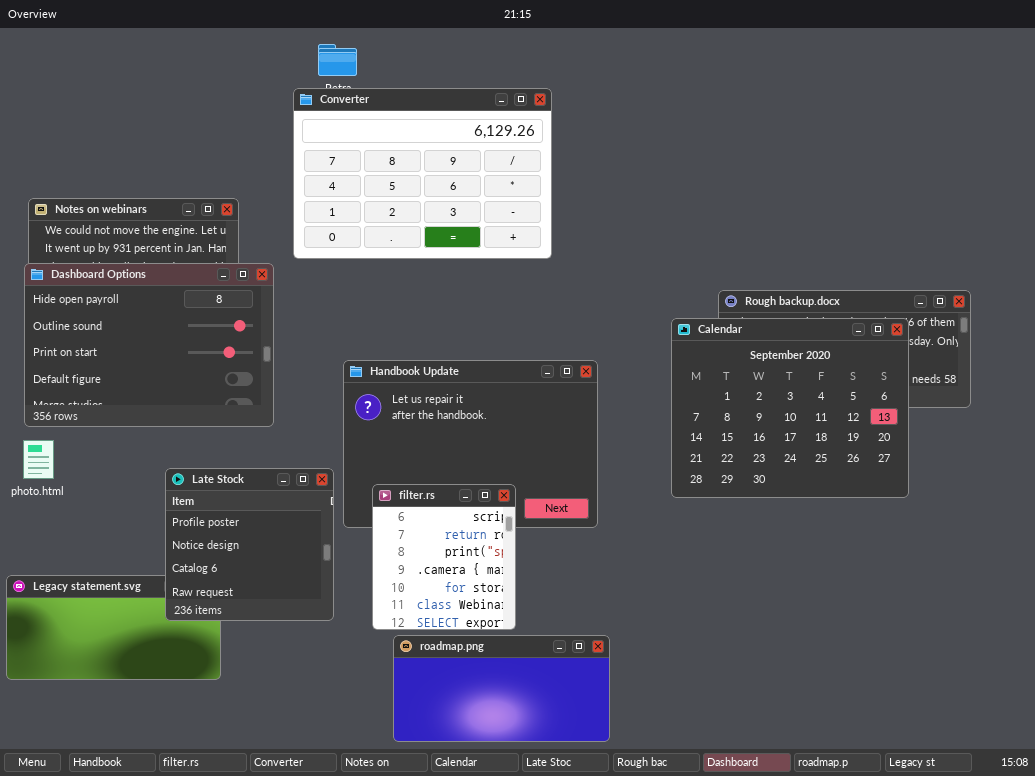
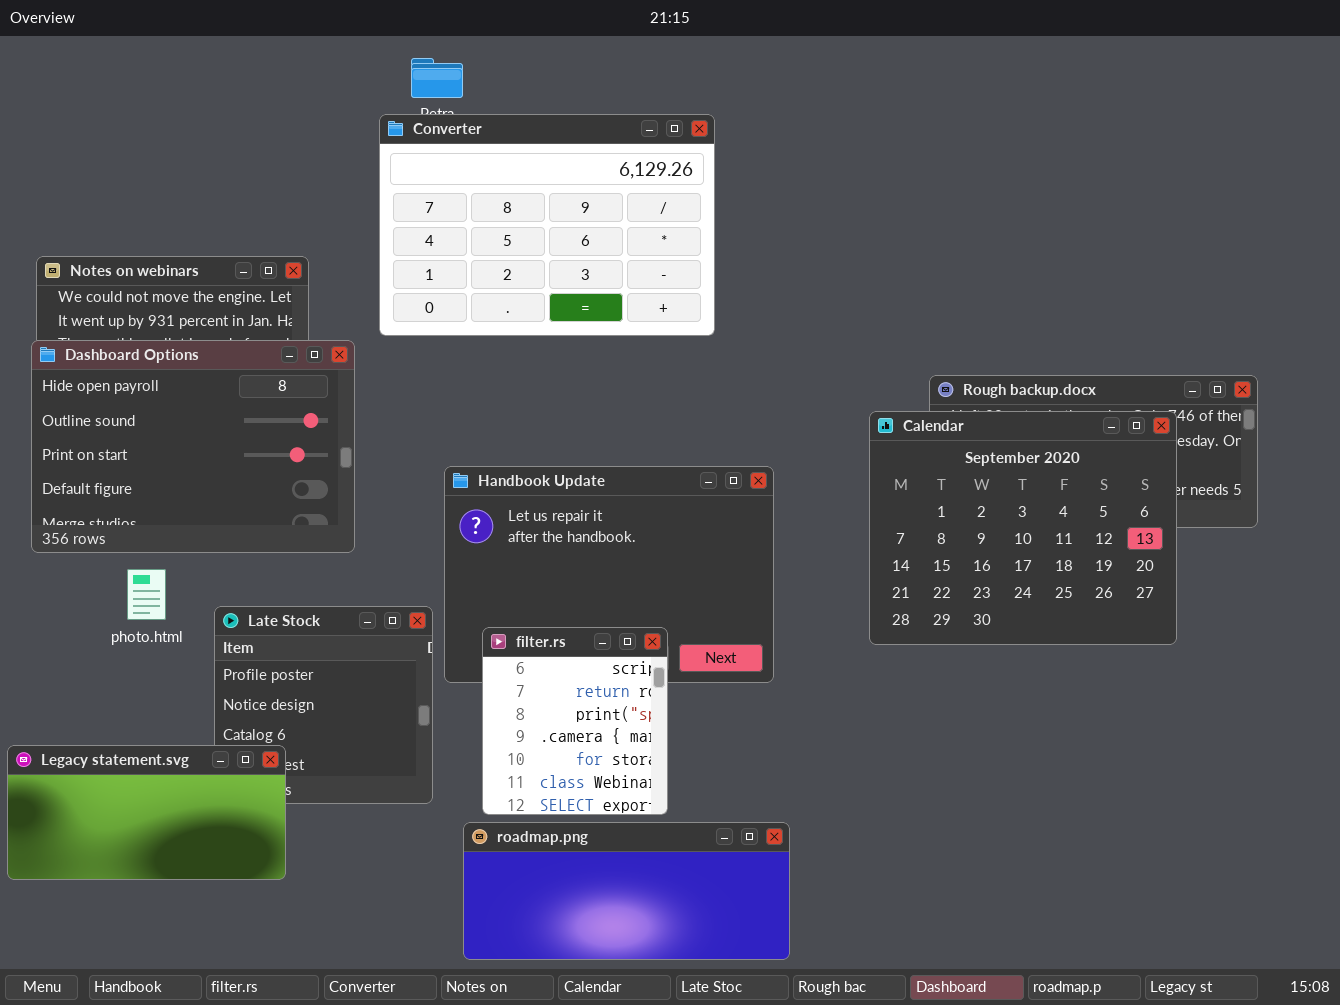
photo.html: [23,440,54,479] -> [127,569,166,620], moved
Legacy statement.svg: [6,575,221,680] -> [7,745,286,880], raised
roadmap.png: [393,635,610,742] -> [463,822,790,960], resized

